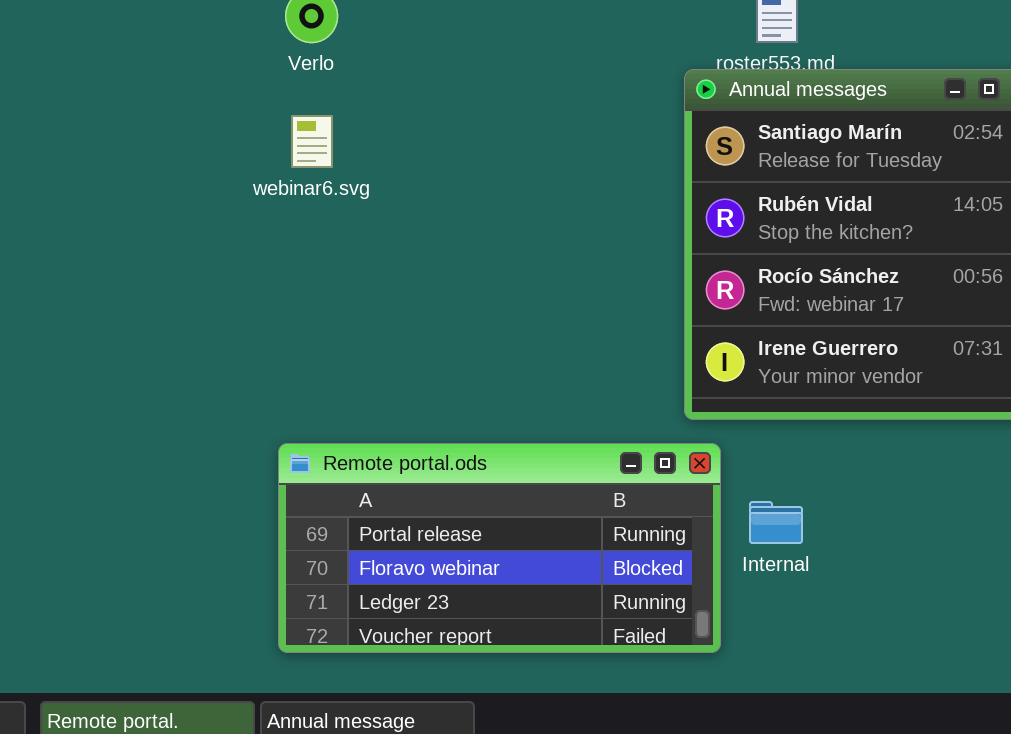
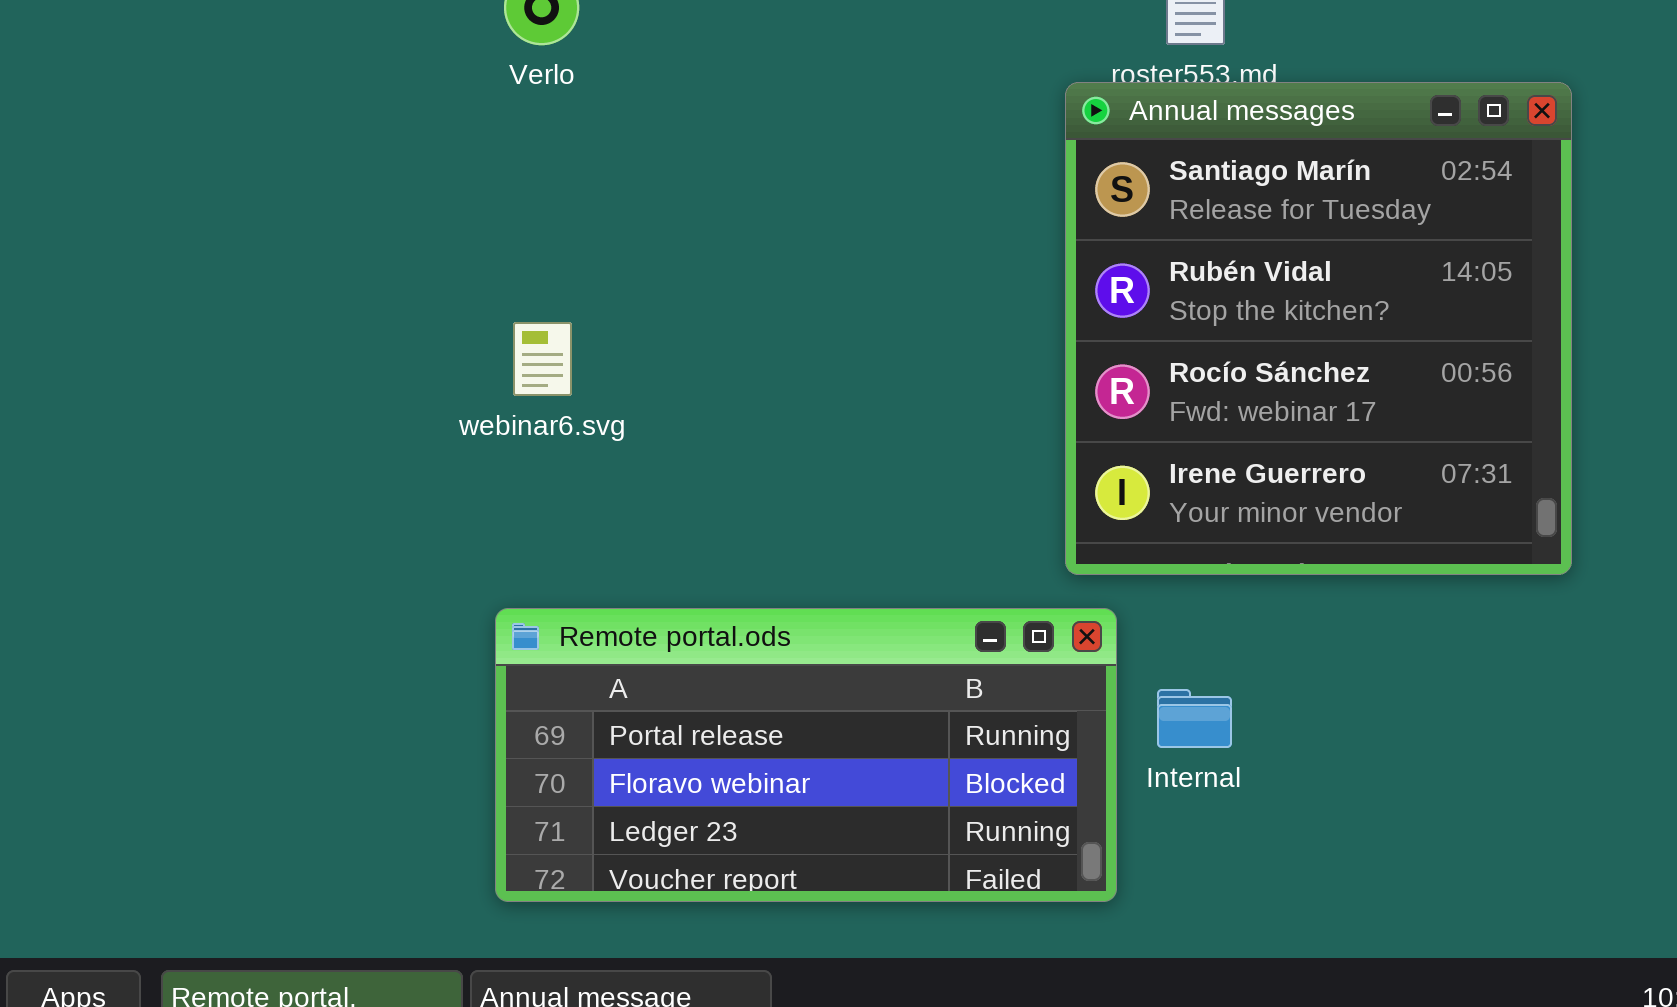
webinar6.svg: [291,115,333,168] -> [513,322,572,396], moved

